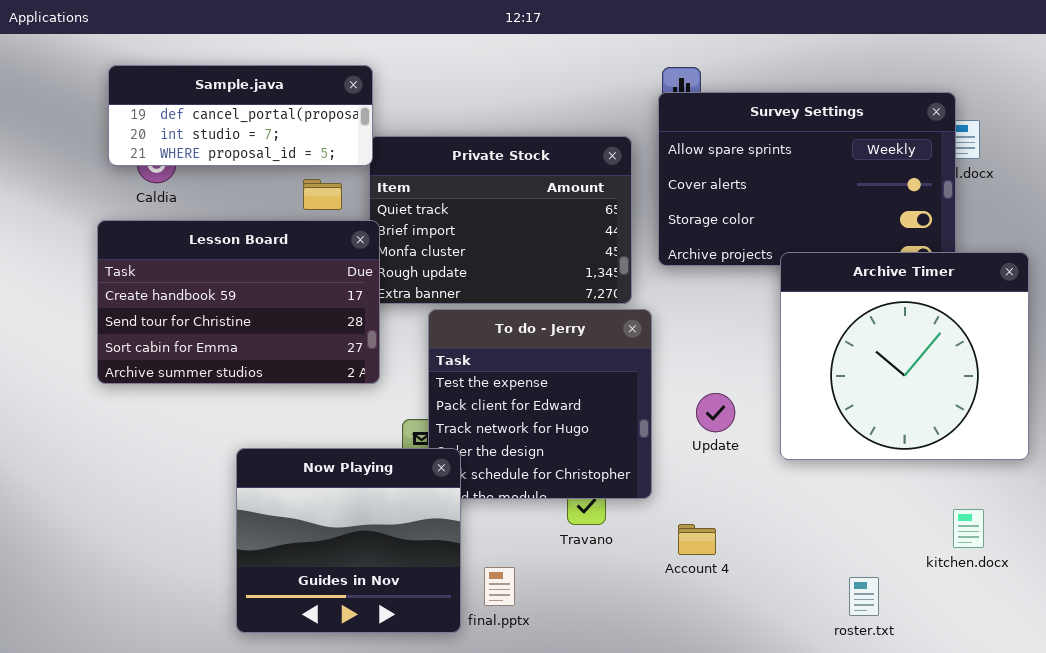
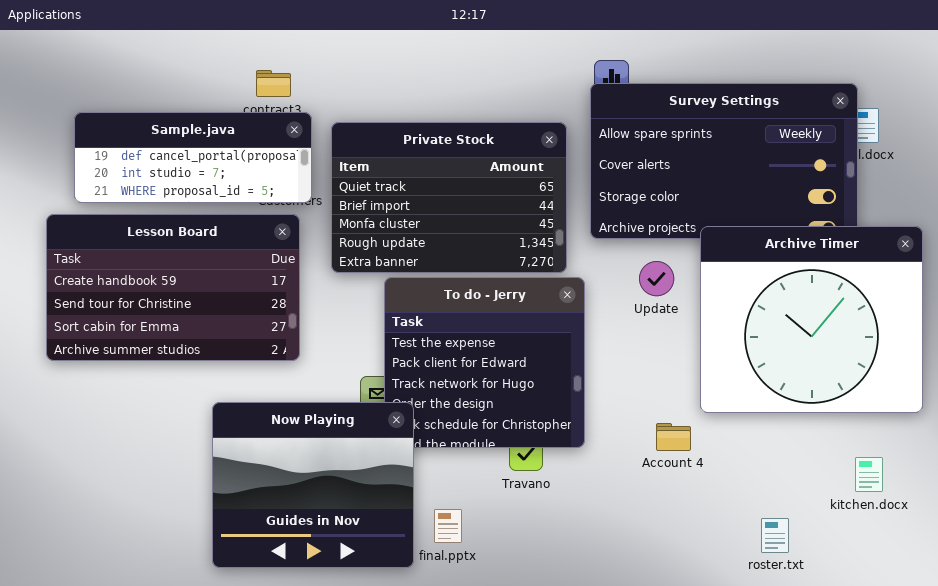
Sample.java: [108,65,373,166] -> [74,112,312,203], moved
Lesson Board: [97,220,380,384] -> [46,214,300,361], moved
Update: [696,393,735,432] -> [639,261,674,296], moved
Account 4: [678,524,716,555] -> [656,423,691,451], moved

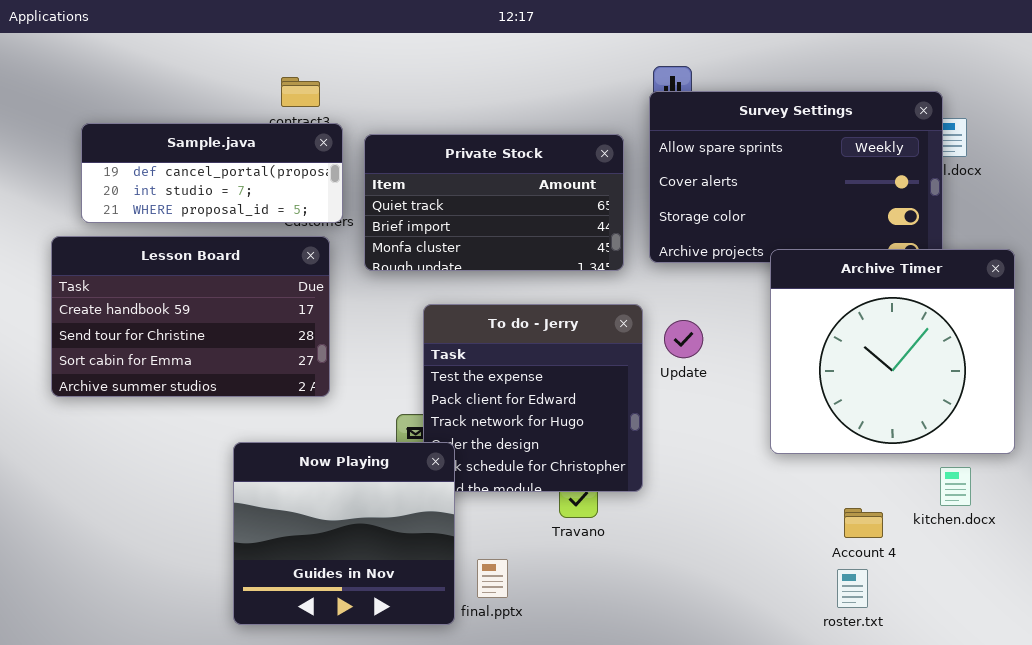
Private Stock: [331,122,567,273] -> [364,134,624,271], resized
Update: [639,261,674,296] -> [664,320,703,358], moved
Account 4: [656,423,691,451] -> [844,508,883,538], moved
kitchen.docx: [855,457,883,492] -> [940,467,971,506], moved

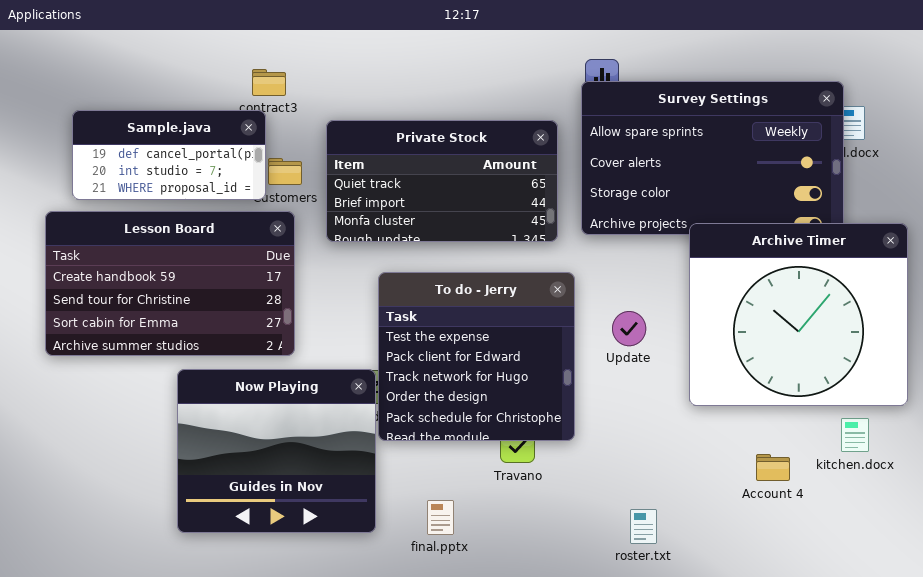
Sample.java: [81,123,343,223] -> [72,110,266,200], resized
Update: [664,320,703,358] -> [612,311,646,346], moved
Now Playing: [233,442,455,625] -> [177,369,376,533], moved
roster.txt: [837,569,868,608] -> [630,509,657,544], moved

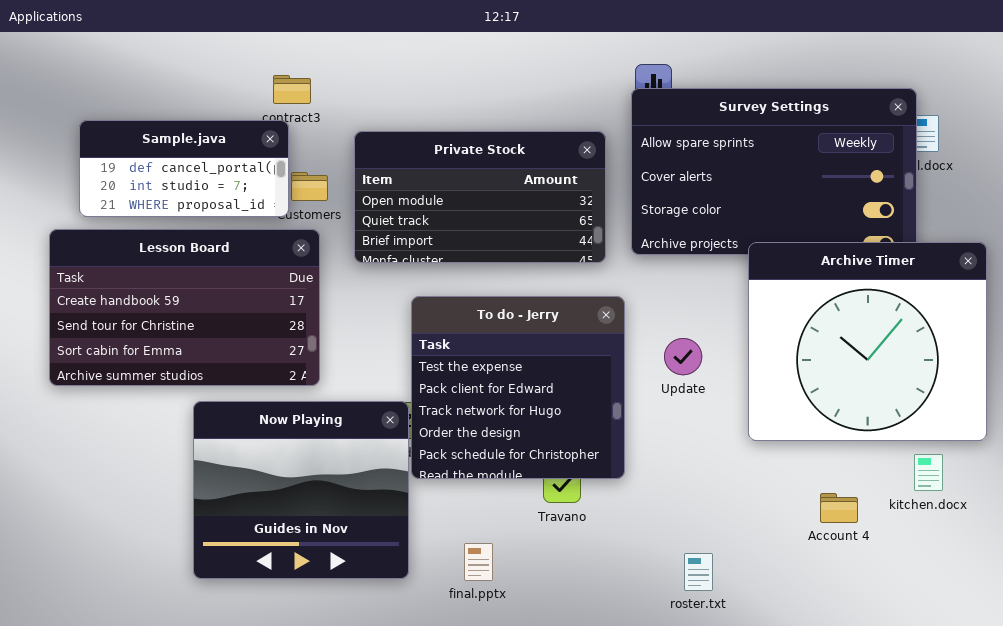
Private Stock: [326,120,558,242] -> [354,131,606,263], scrolled up 1 row

